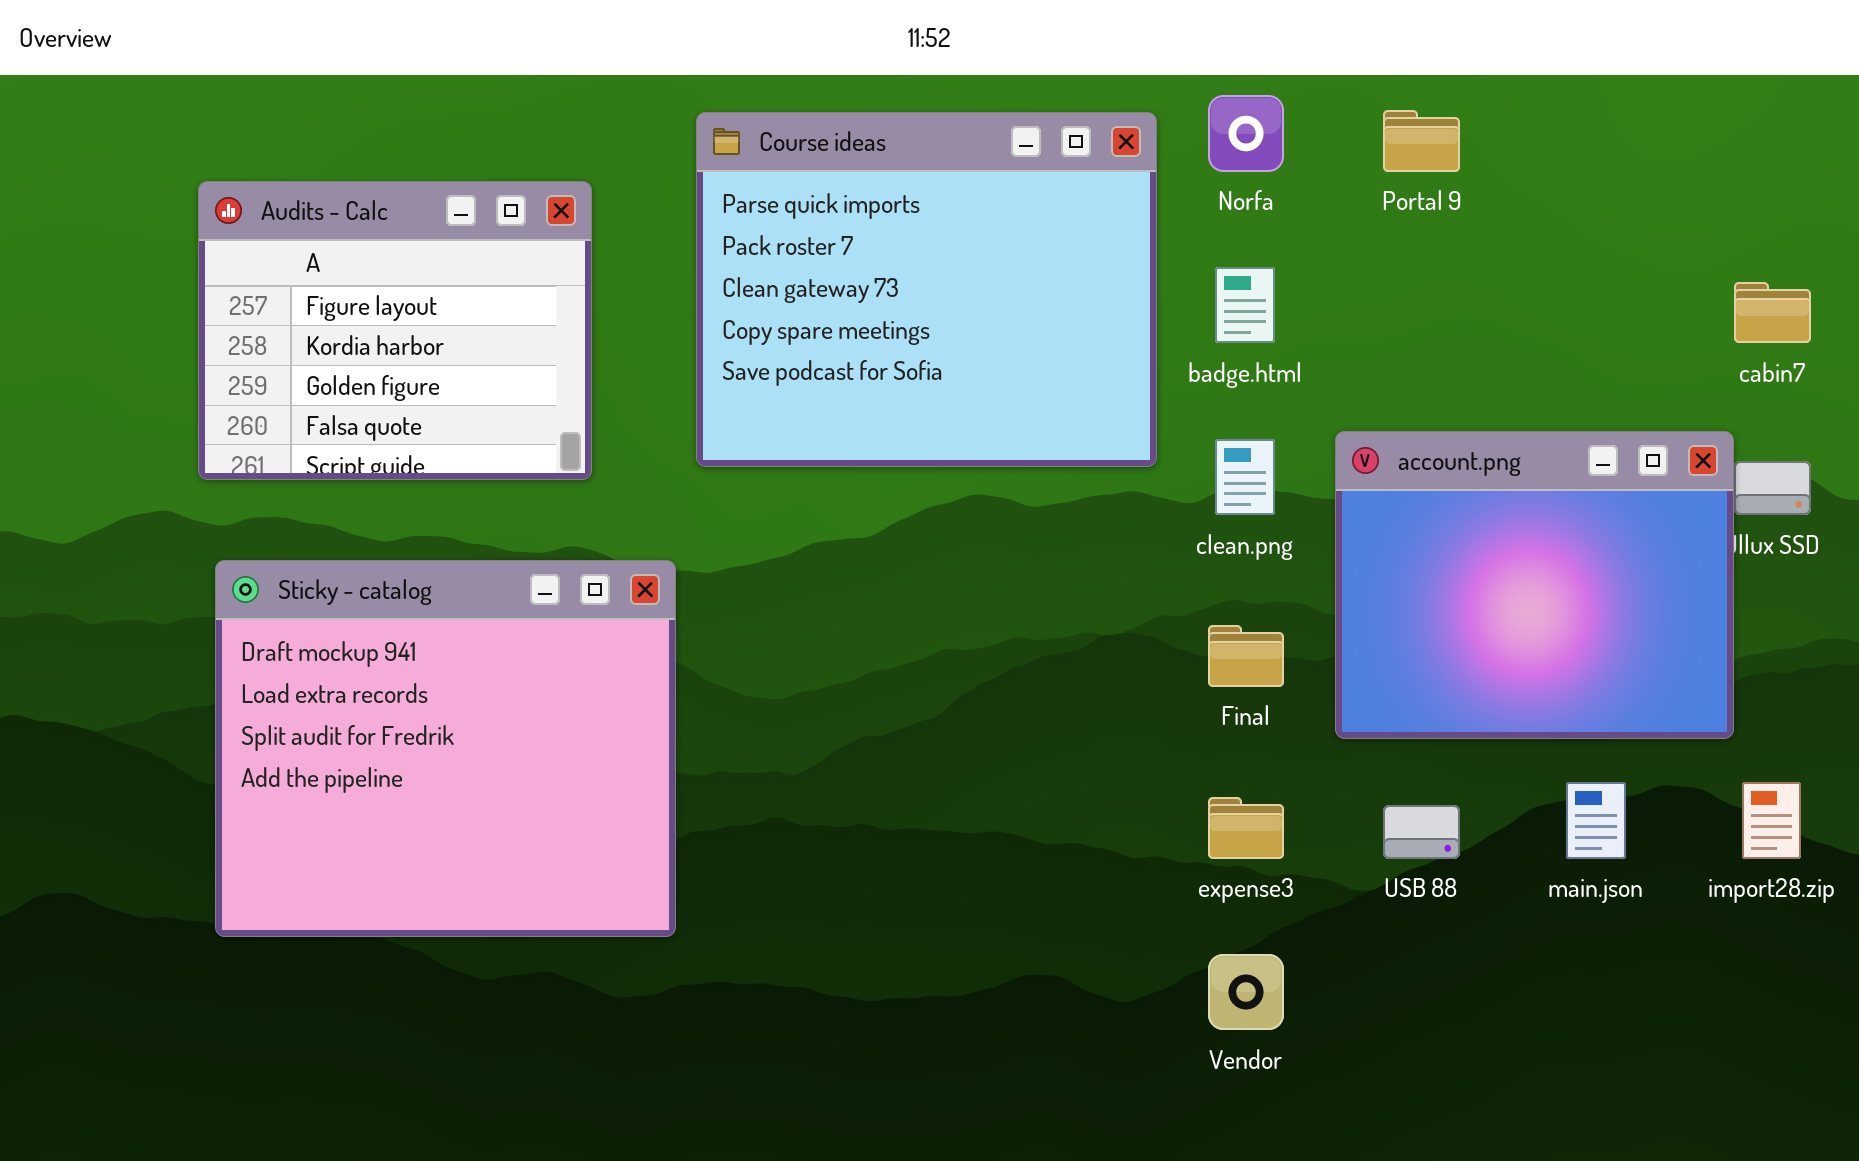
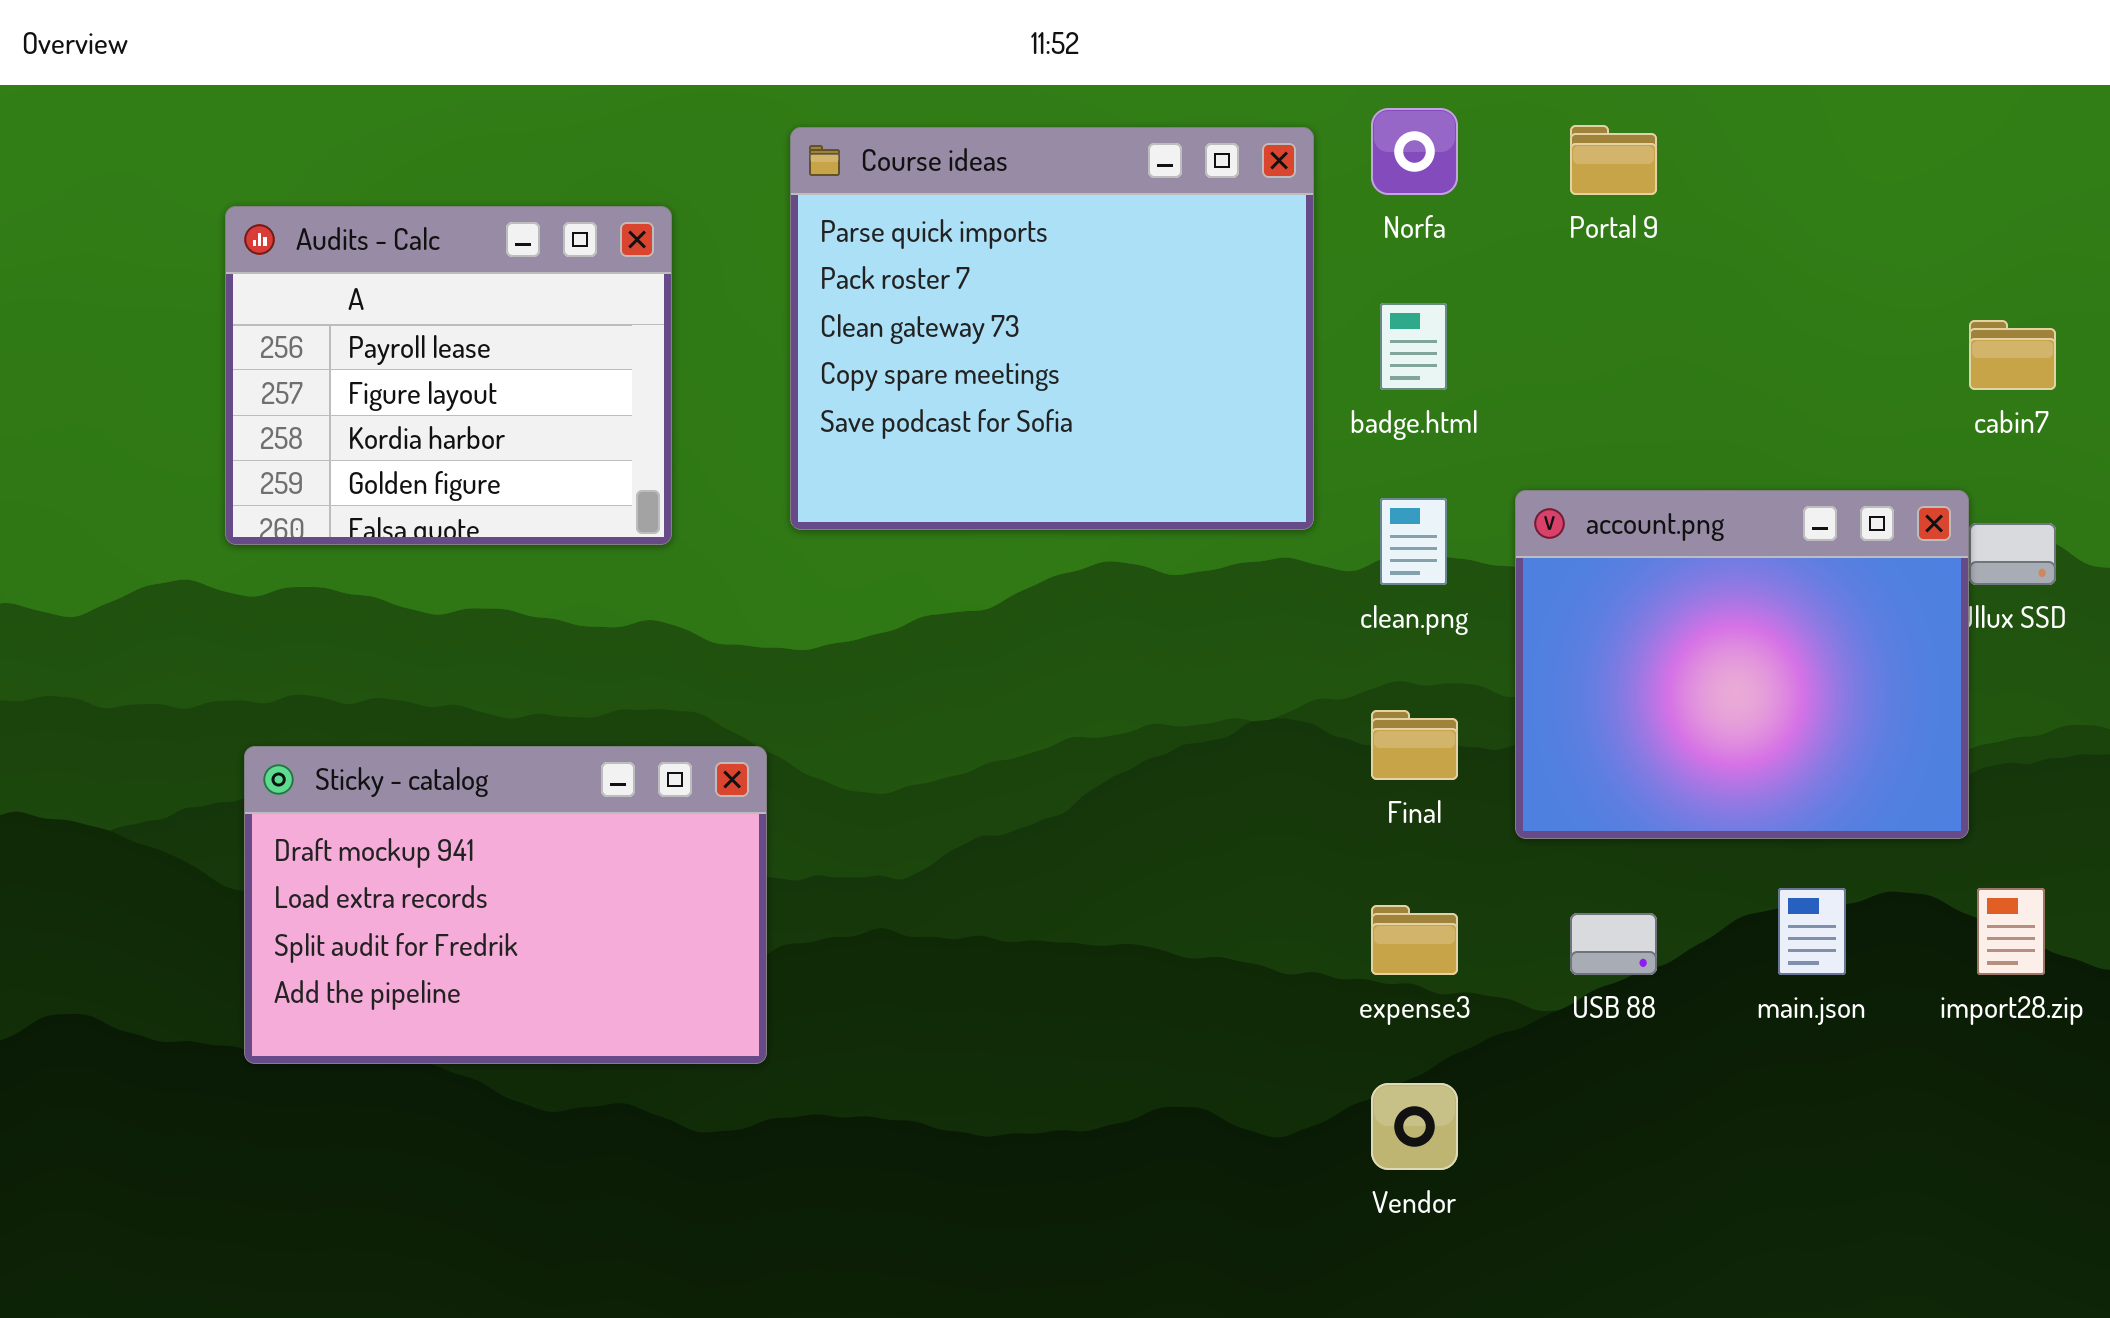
Audits - Calc: [198,181,592,480] -> [225,206,672,545], scrolled up 1 row
Sticky - catalog: [215,560,676,937] -> [244,746,767,1064], resized

